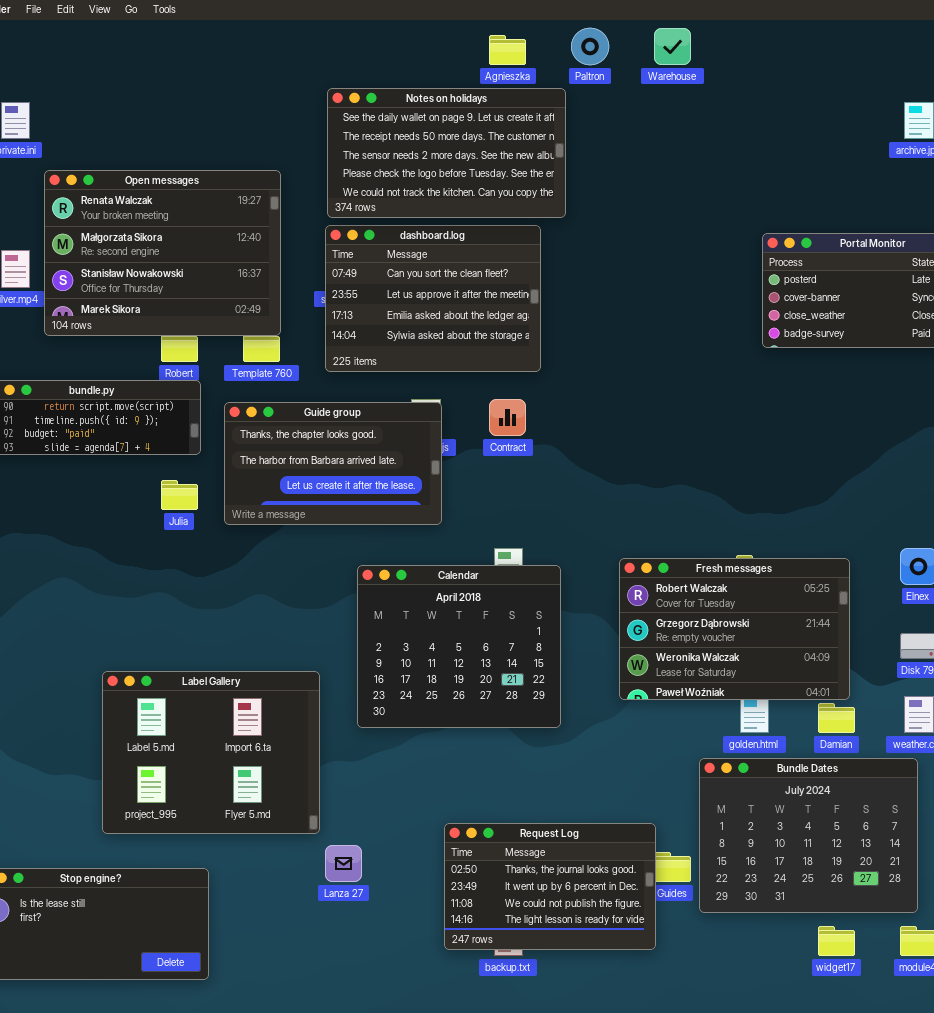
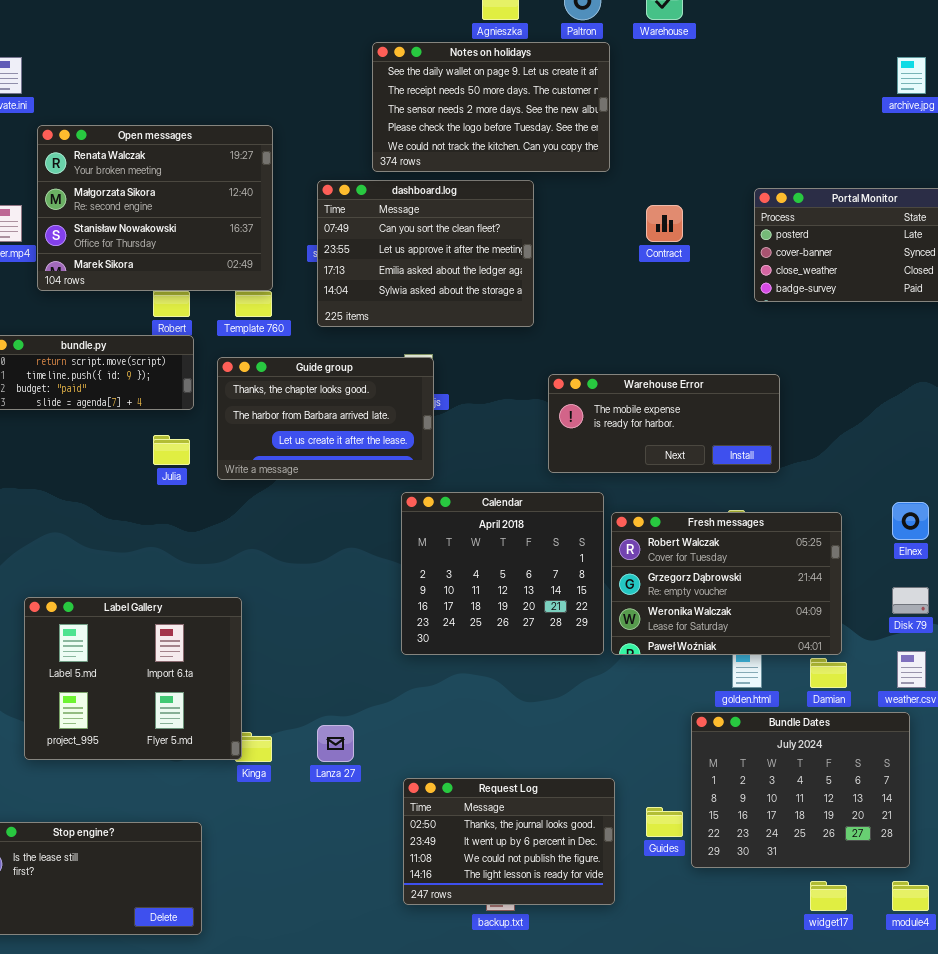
Notes on holidays: [327,88,566,218] -> [372,42,610,172], moved
Contract: [489,399,526,436] -> [646,205,683,242], moved
Warehouse Error: none -> [548,374,780,473], opened
Calendar: [357,565,561,728] -> [401,492,604,655], moved
Label Gallery: [102,671,320,834] -> [24,597,242,760], moved
Request Log: [444,823,656,950] -> [403,778,615,905], moved
Lanza 27: [325,845,362,882] -> [317,725,354,762], moved

